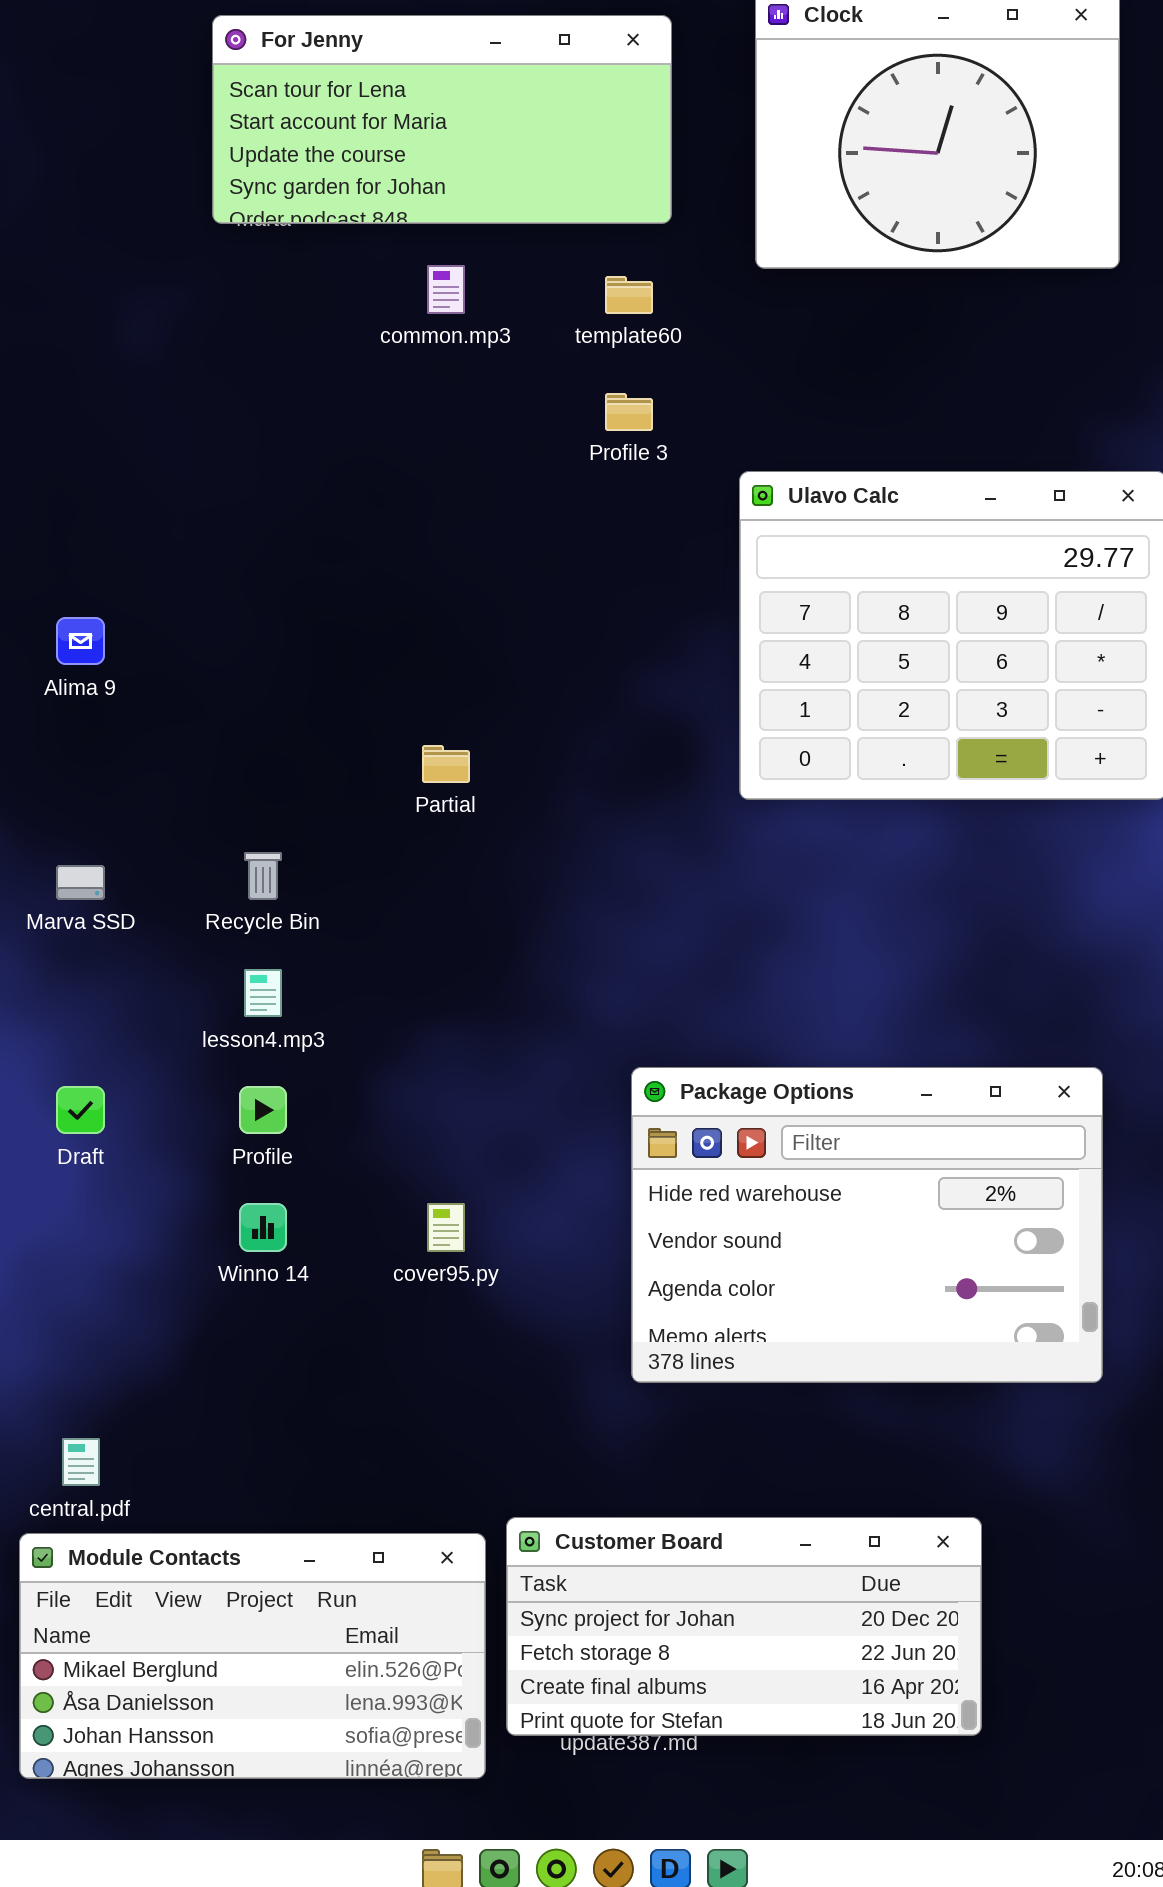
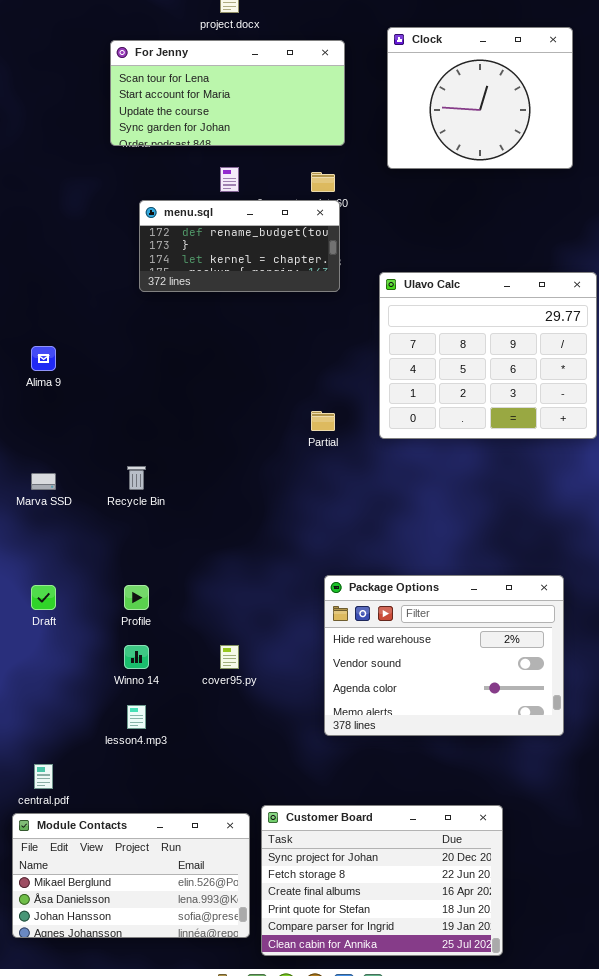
menu.sql: none -> [139,200,340,292], opened
Partial: [422,745,470,783] -> [311,411,335,431], moved
lesson4.mp3: [244,969,282,1017] -> [127,705,146,729], moved
Customer Board: [506,1517,982,1736] -> [261,805,503,956], resized

